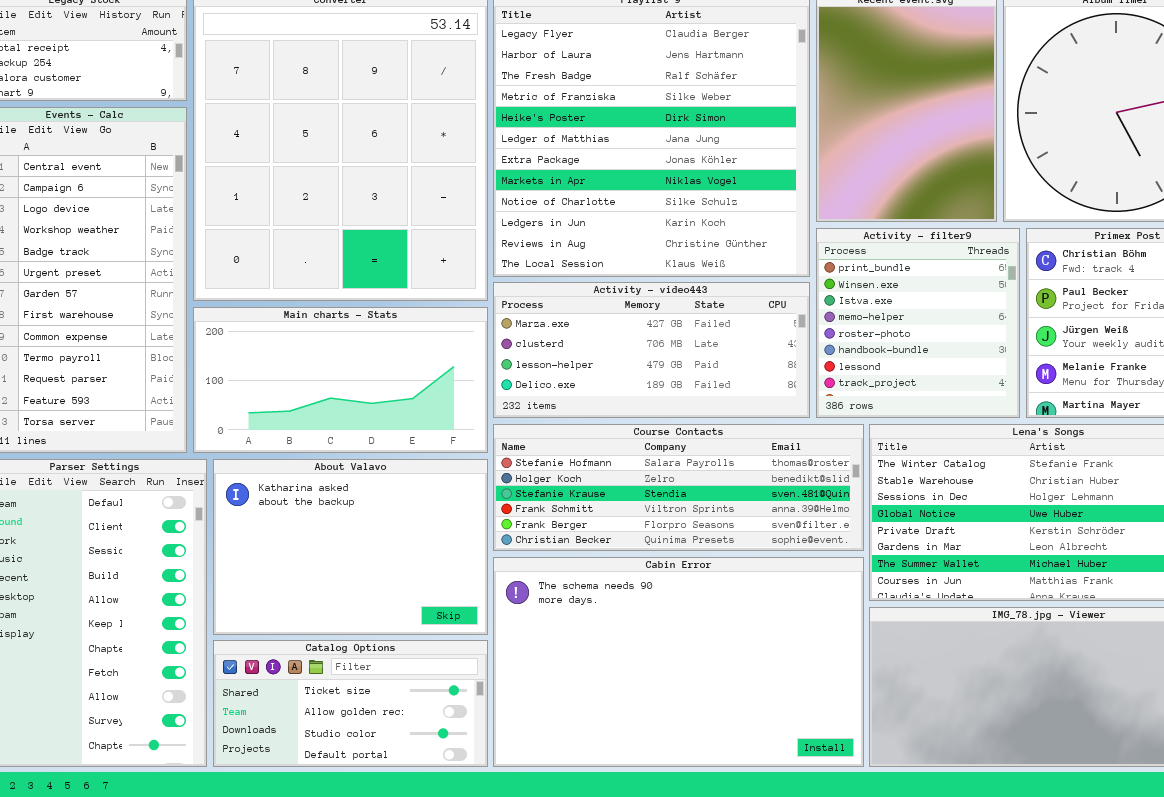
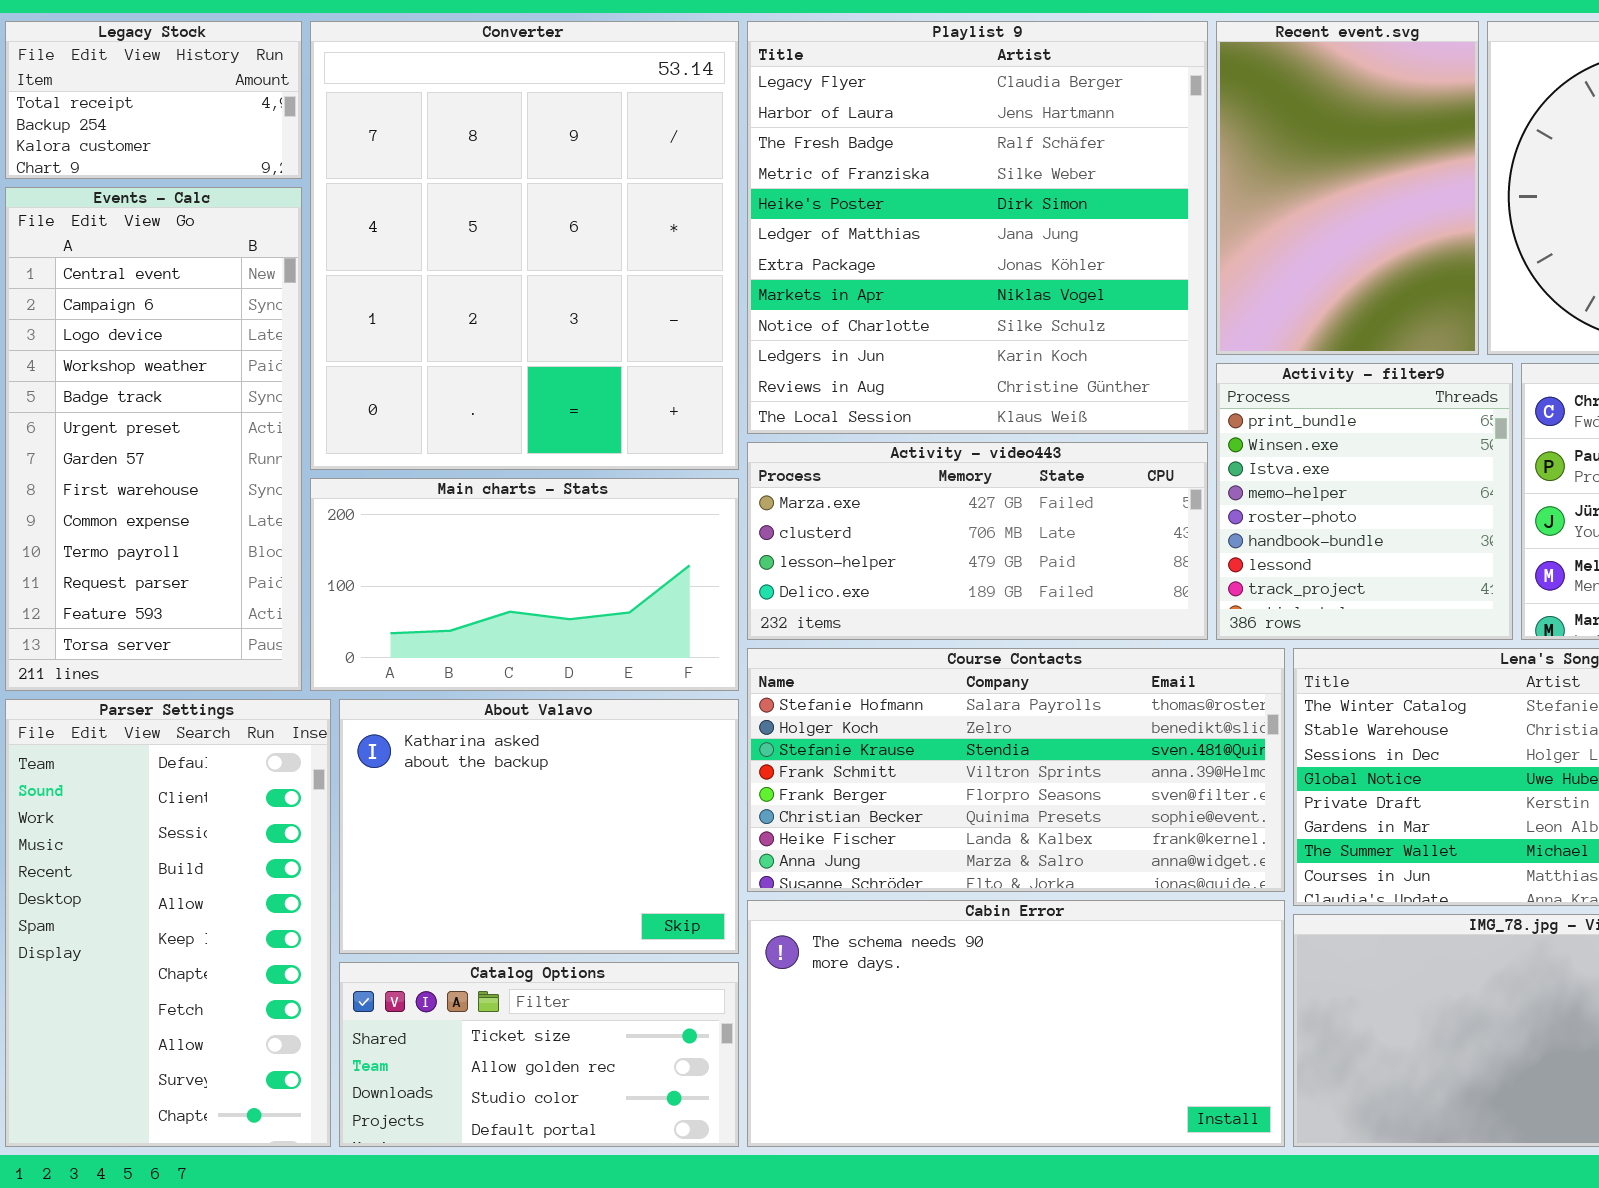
Course Contacts: [493,424,864,551] -> [747,648,1285,892], resized
Cabin Error: [493,557,864,767] -> [747,900,1285,1147], resized

